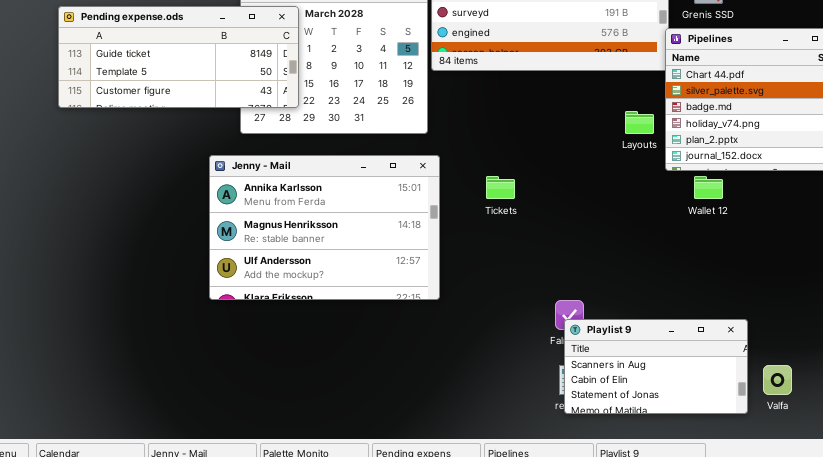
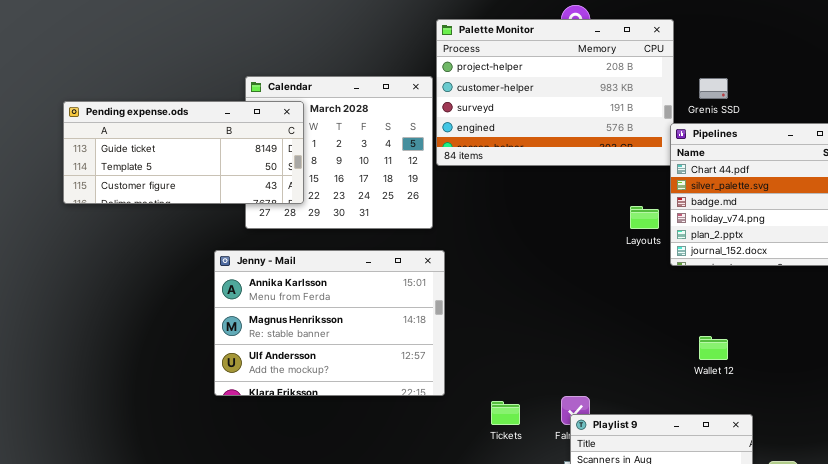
Tickets: [486,176,515,199] -> [491,401,520,425], moved
Wallet 12: [694,176,723,199] -> [699,336,728,360], moved

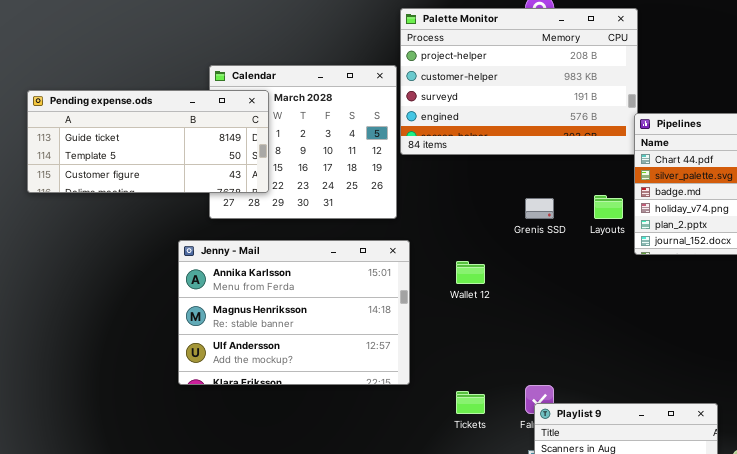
Grenis SSD: [699,78,728,99] -> [525,198,554,219], moved
Wallet 12: [699,336,728,360] -> [456,261,485,284], moved

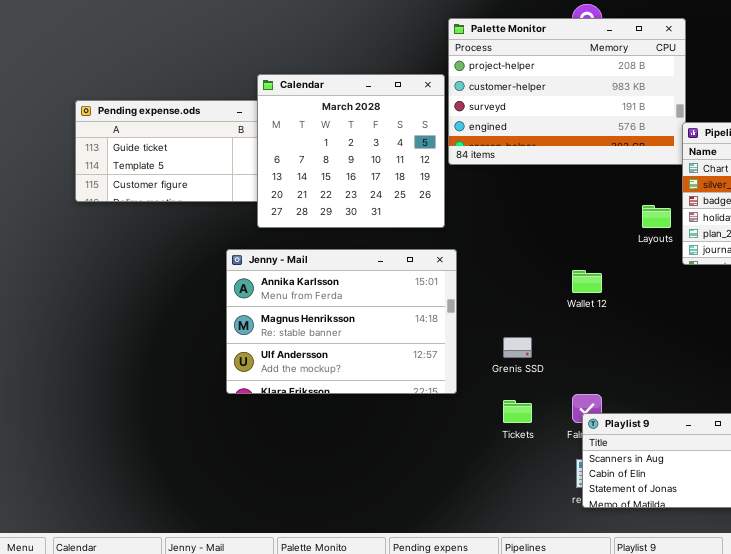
Calendar: [209,65,397,219] -> [257,74,445,228], raised
Grenis SSD: [525,198,554,219] -> [503,337,532,358], moved
Wallet 12: [456,261,485,284] -> [572,270,602,293], moved

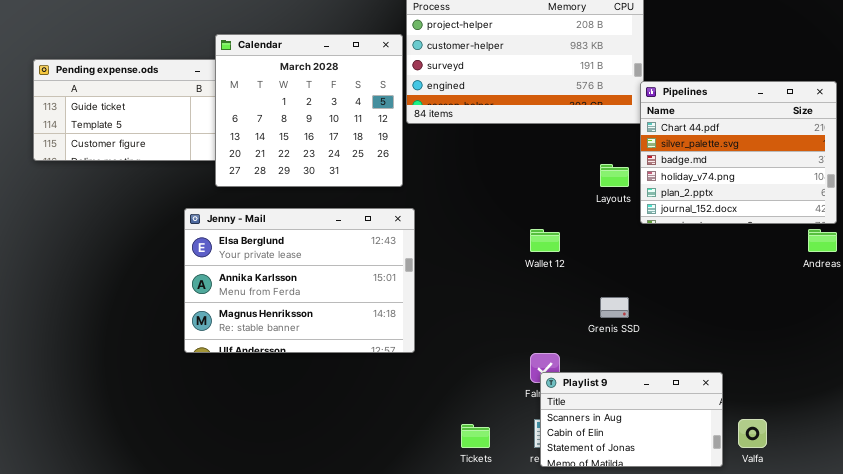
Jenny - Mail: [226,249,457,394] -> [184,208,415,353], scrolled up 1 row
Grenis SSD: [503,337,532,358] -> [600,297,629,318], moved
Tickets: [503,400,532,423] -> [461,424,490,448], moved

